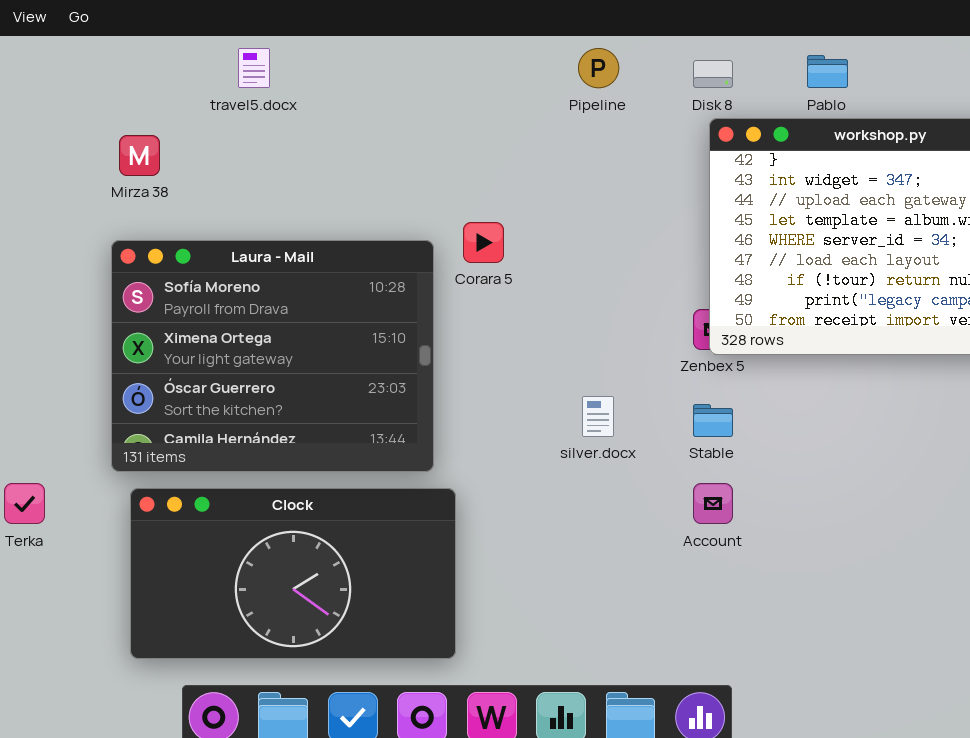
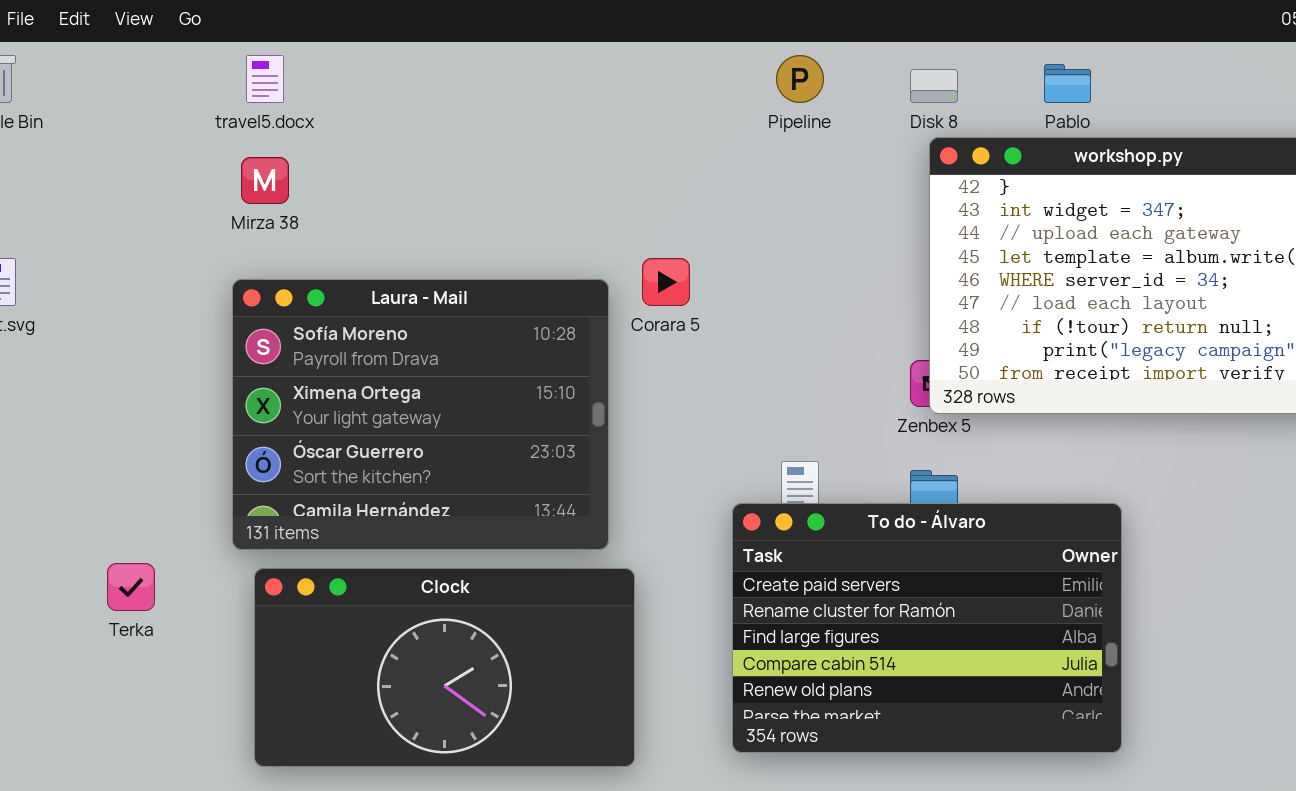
travel5.docx: [238,48,270,88] -> [246,55,284,103], moved
To do - Álvaro: none -> [732,503,1122,753], opened

